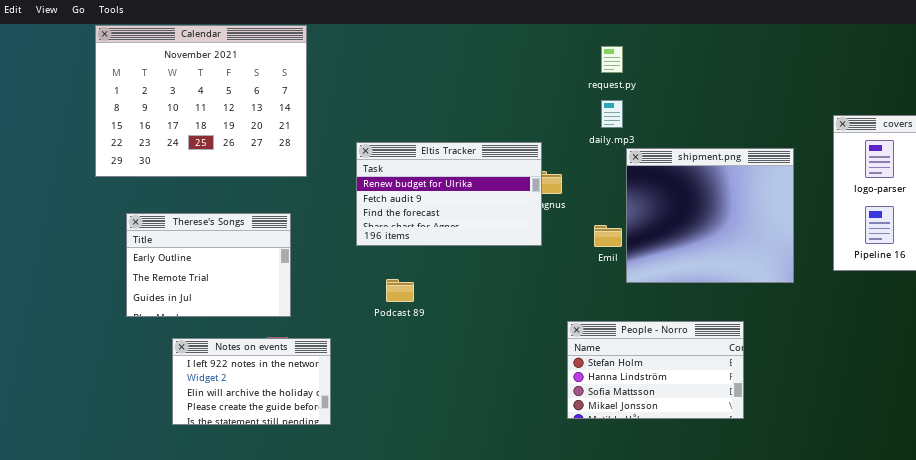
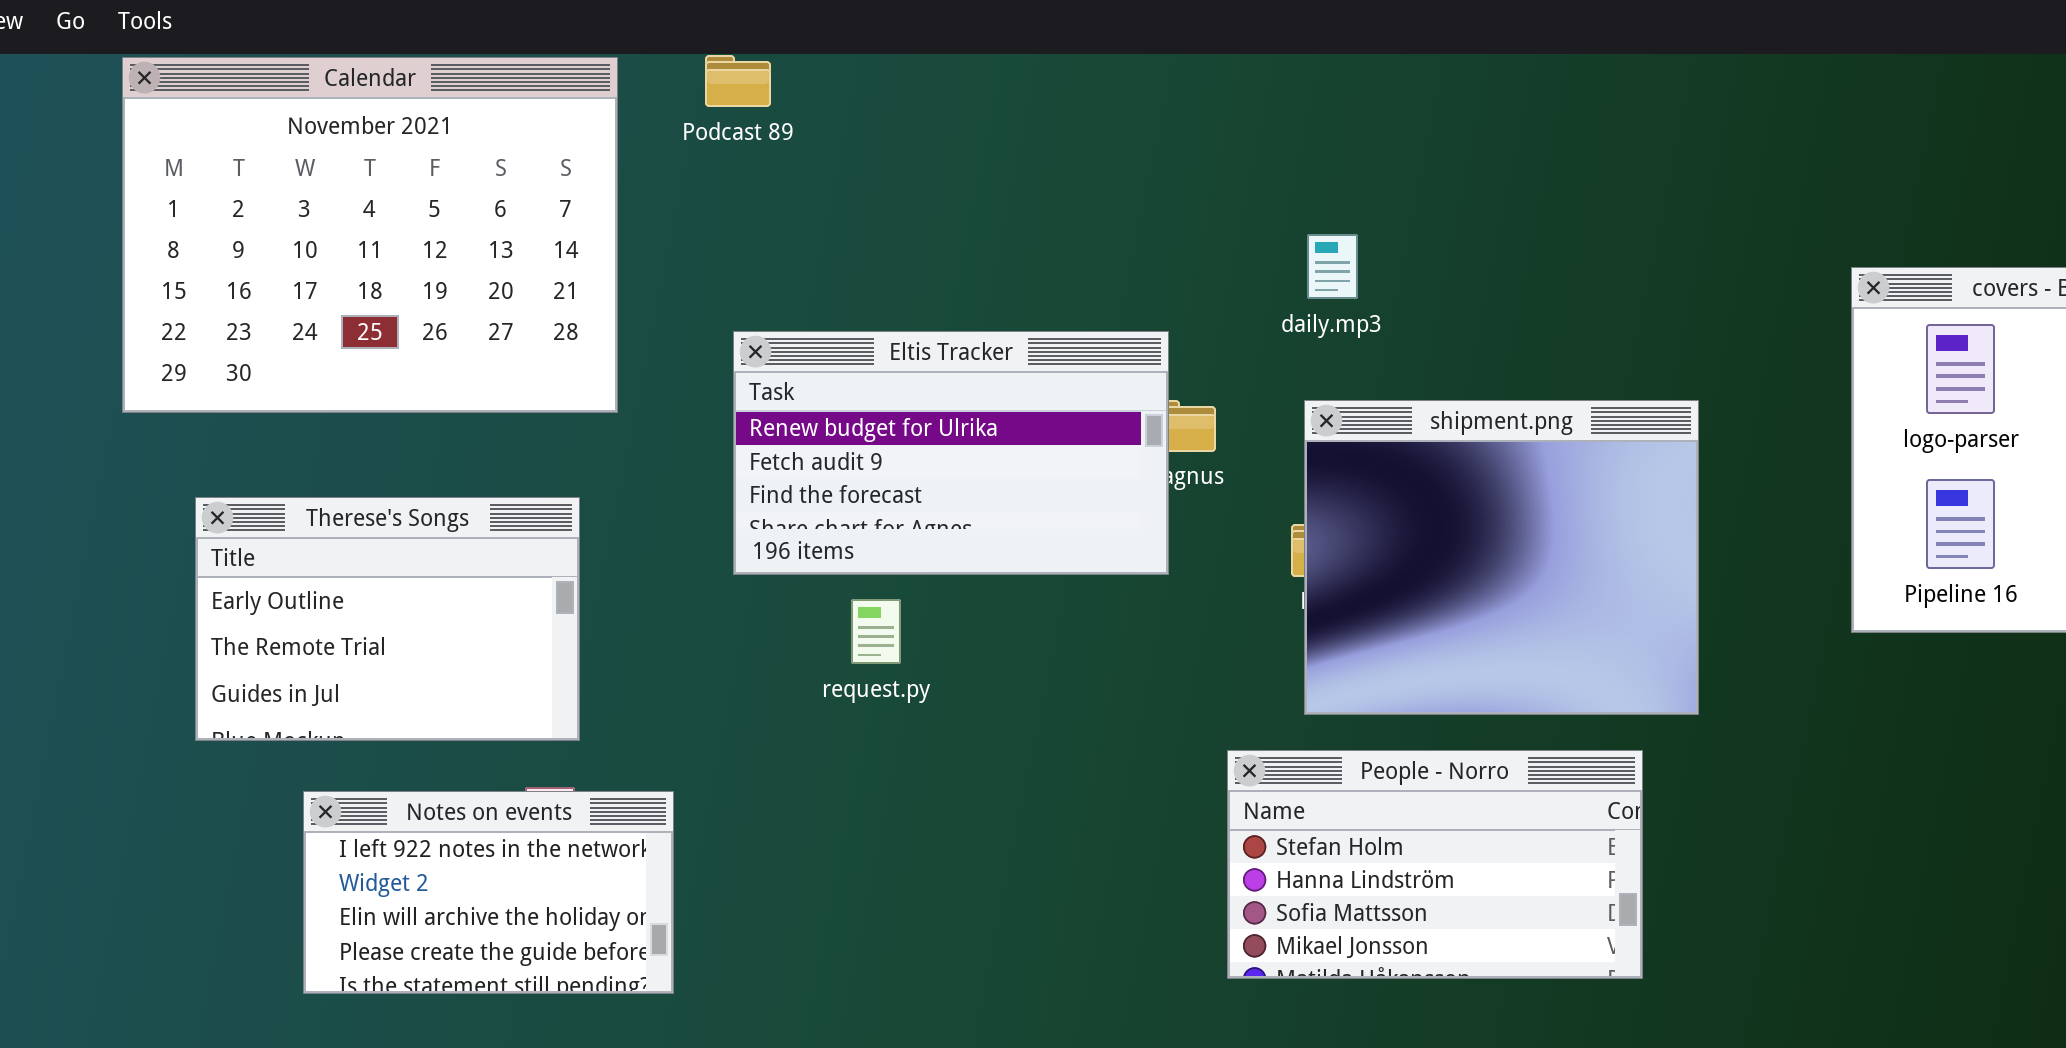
request.py: [601,46,623,73] -> [851,599,901,664], moved
shipment.png: [626,148,794,283] -> [1304,400,1699,715], moved
Podcast 89: [386,279,414,302] -> [705,55,771,107], moved

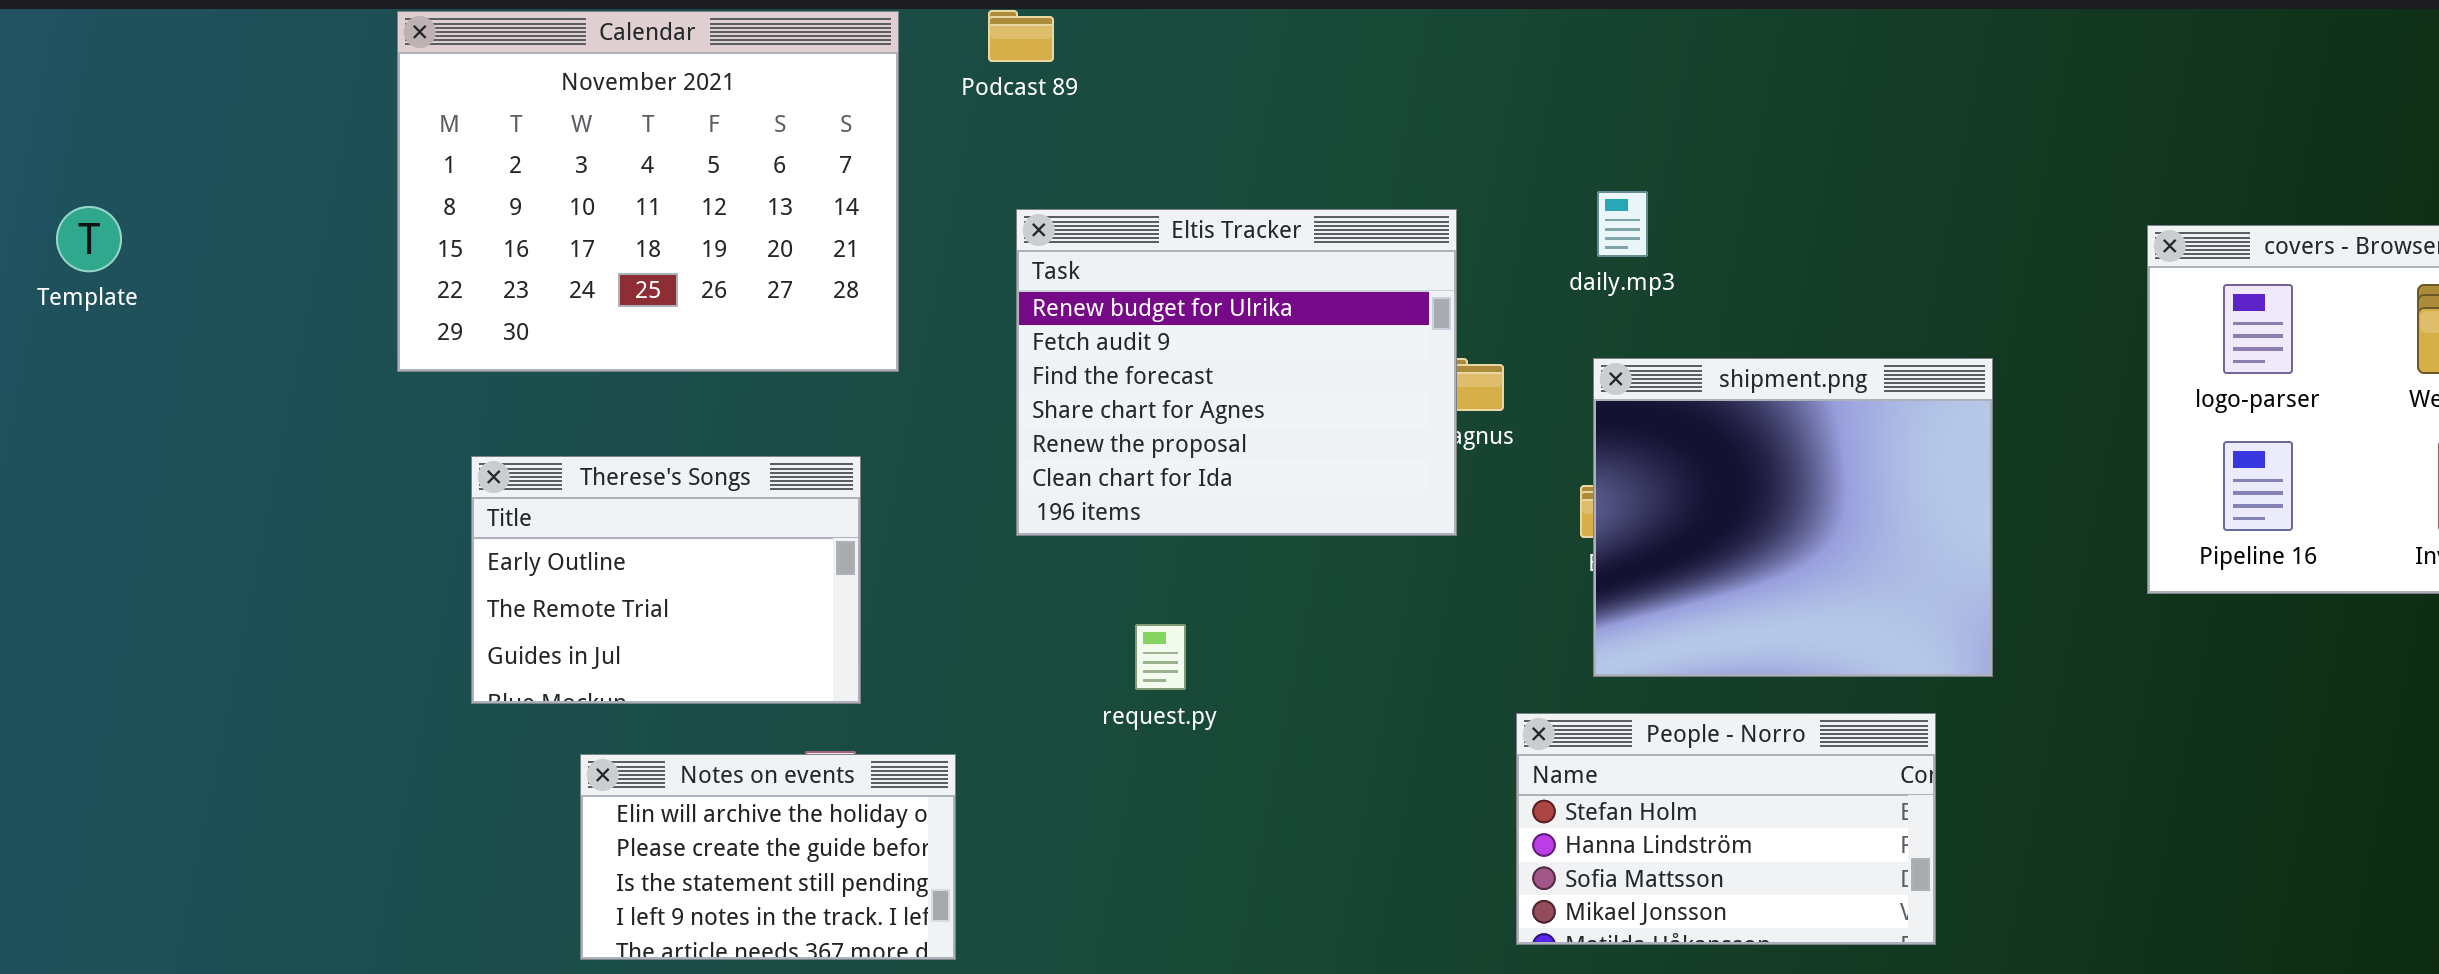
Eltis Tracker: [733,331,1169,575] -> [1016,209,1457,536], resized
request.py: [851,599,901,664] -> [1135,624,1186,690], moved
Notes on events: [303,791,674,994] -> [580,754,956,960], scrolled down 2 rows

